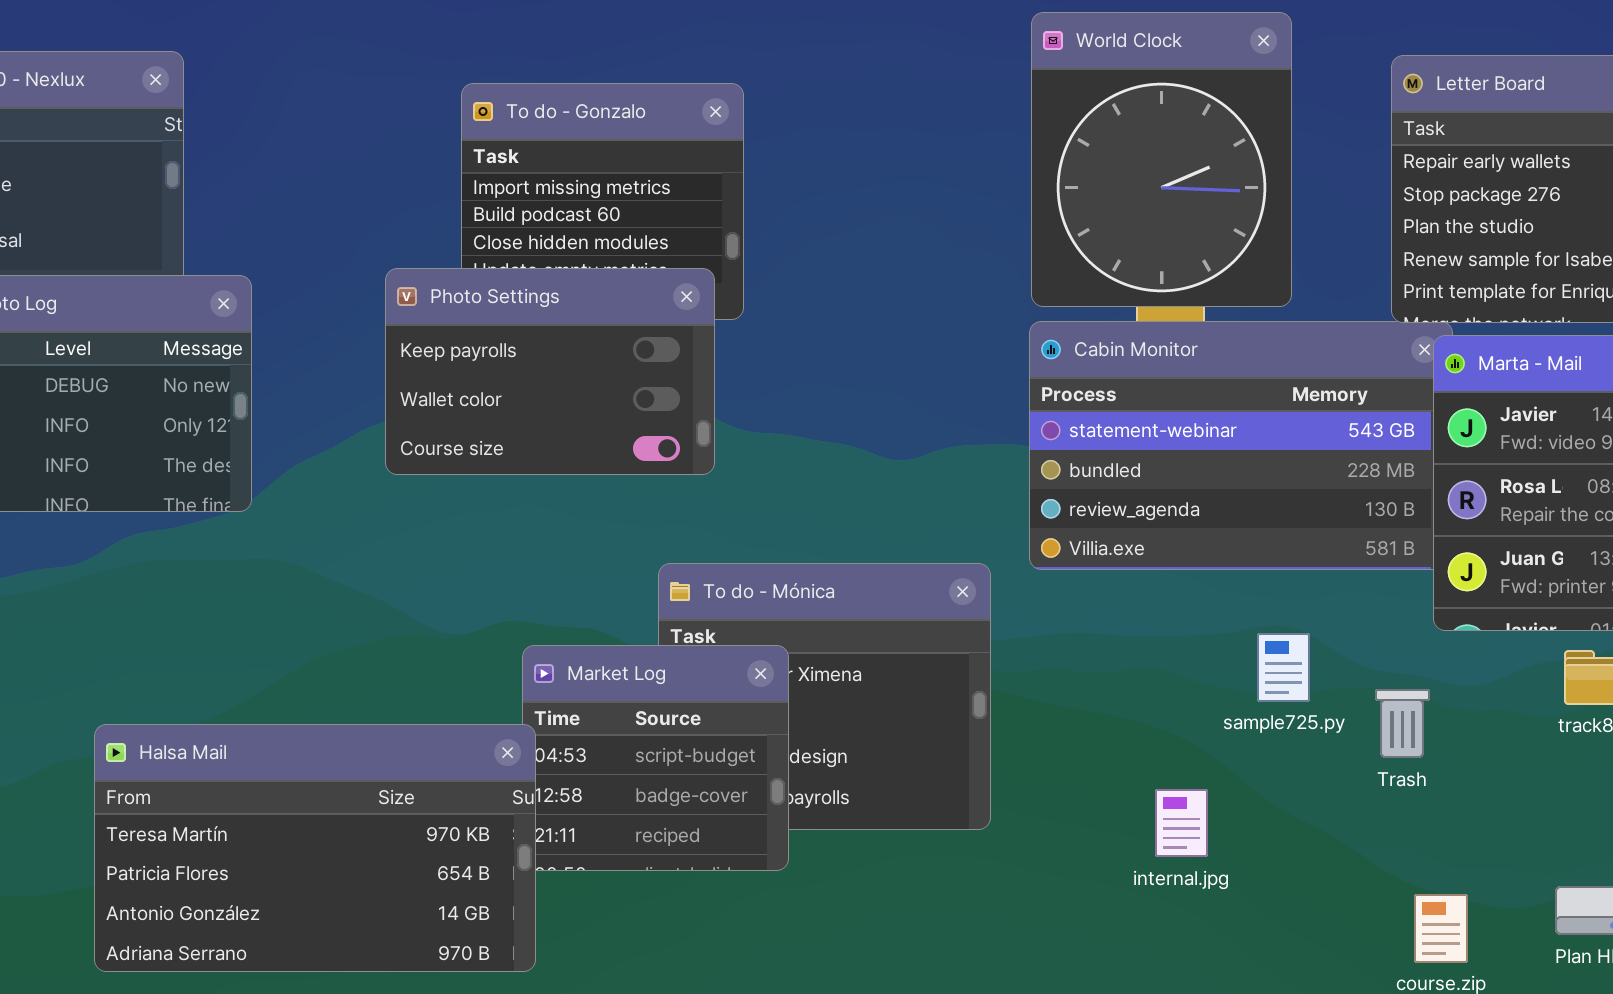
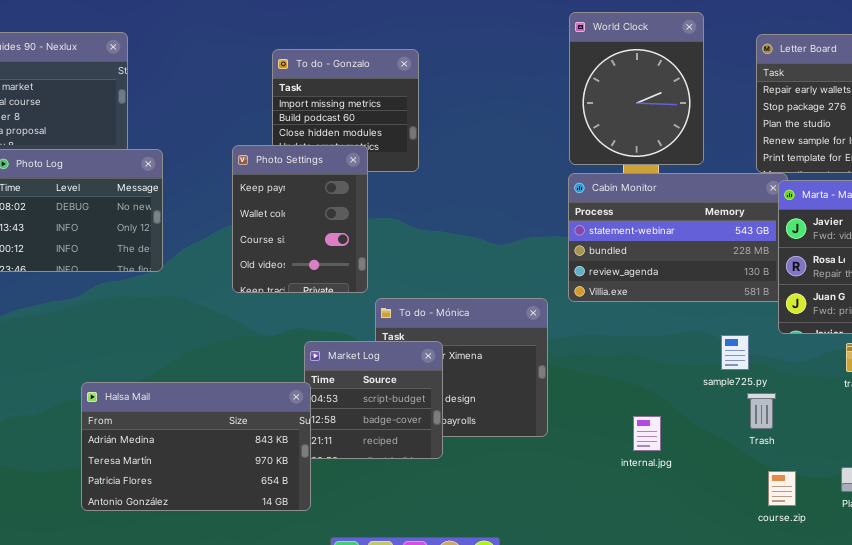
Photo Settings: [385,268,715,475] -> [232,145,368,293], resized
sample725.py: [1257,633,1310,702] -> [721,335,749,370], moved
Trash: [1375,689,1430,758] -> [747,393,776,429], moved
Halsa Mail: [94,724,536,972] -> [81,382,311,511], scrolled up 1 row

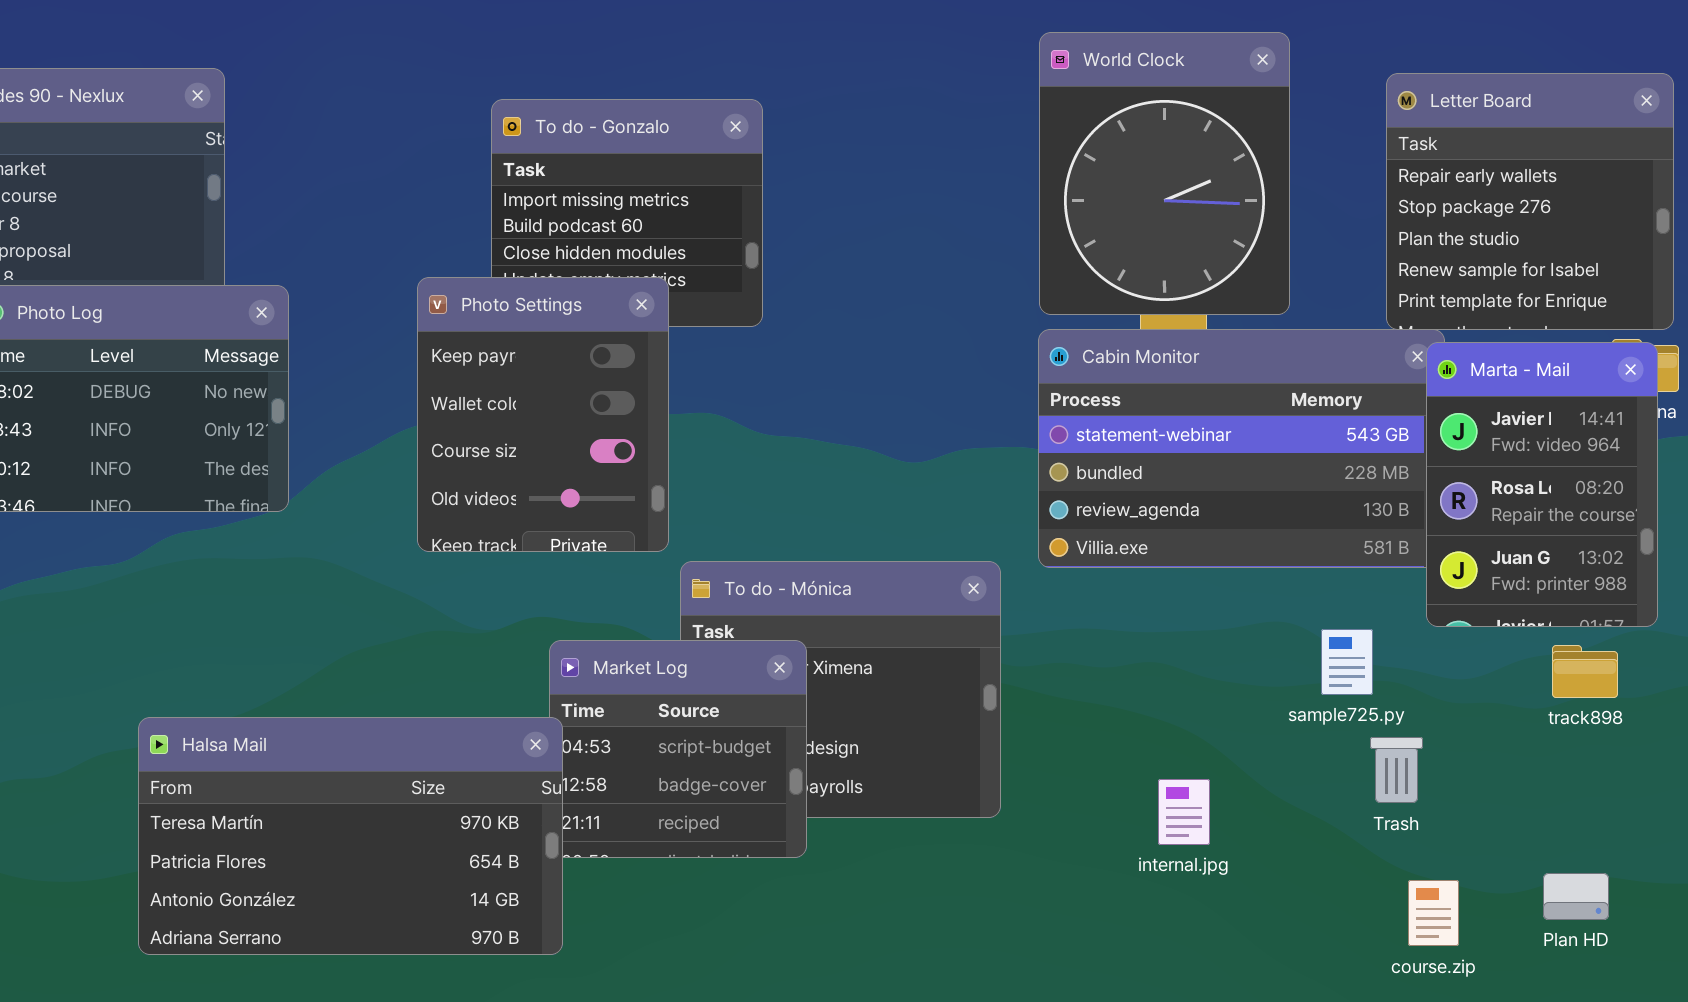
Halsa Mail: [81,382,311,511] -> [138,717,563,955], scrolled down 1 row

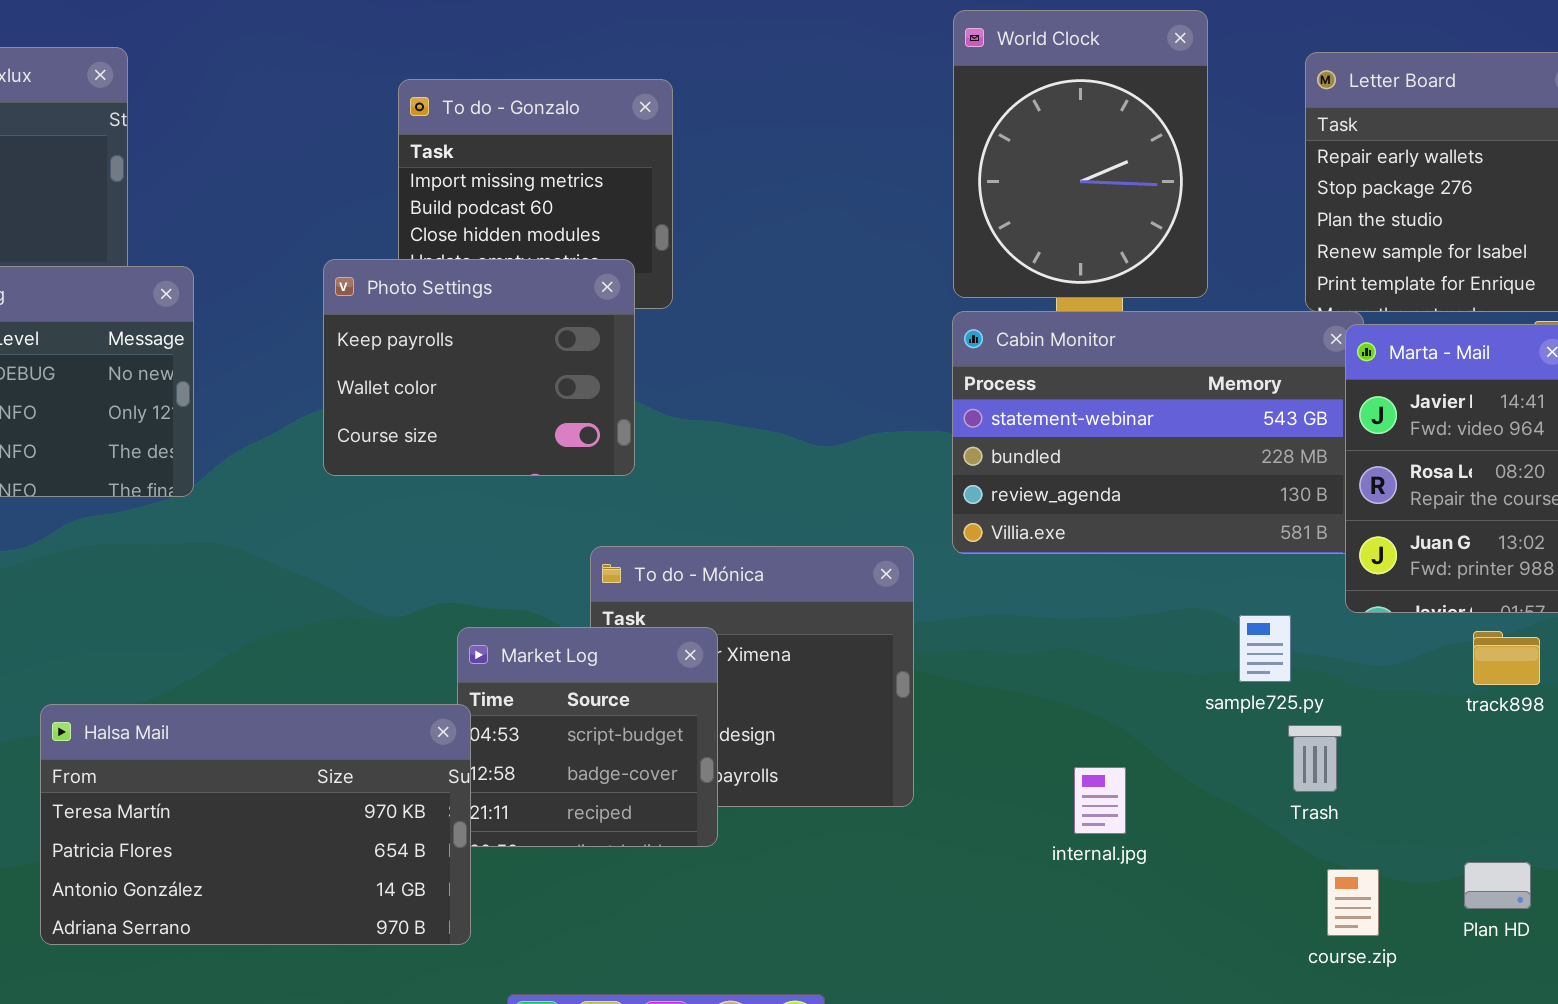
Photo Settings: [417,277,669,552] -> [323,259,635,476], resized

